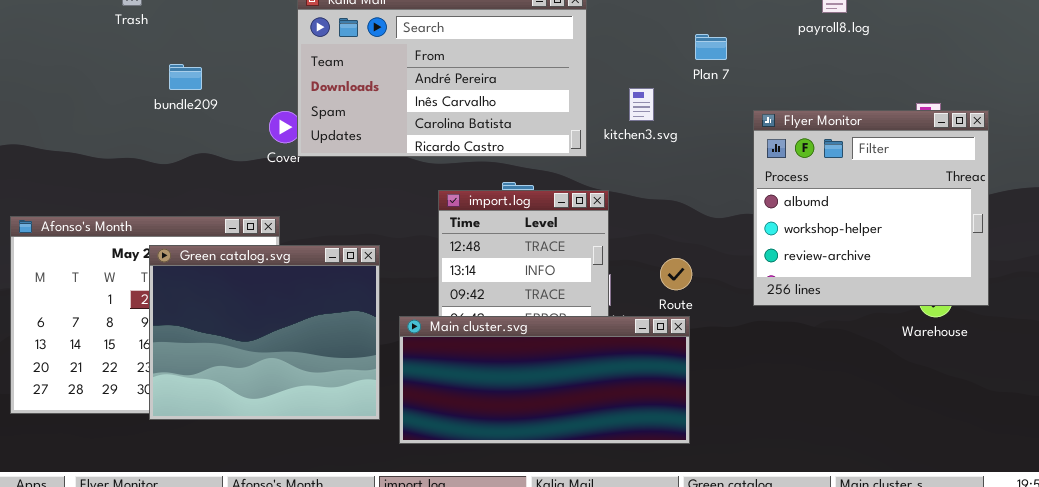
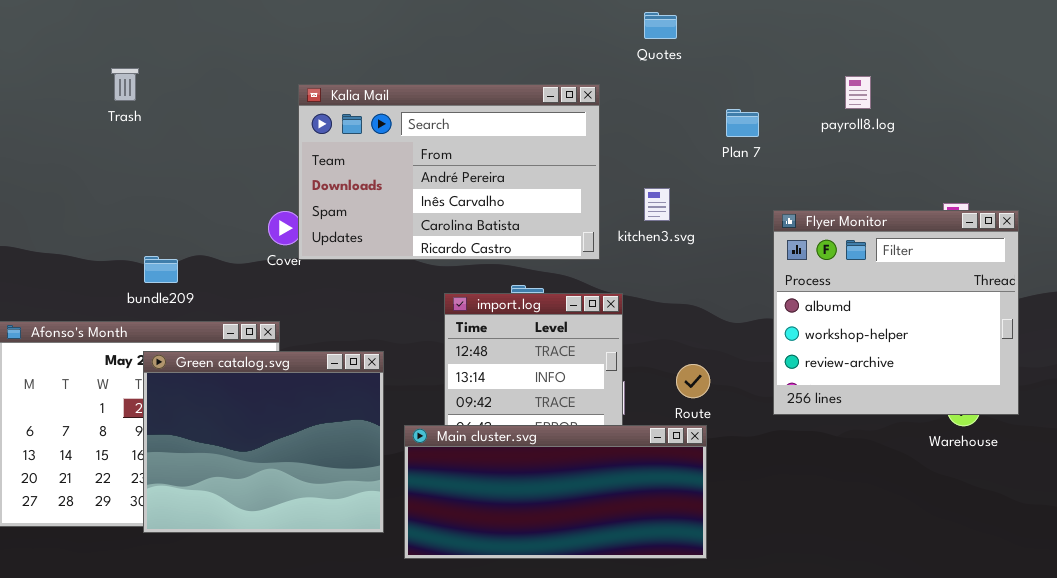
Plan 7: [695,34,727,60] -> [726,109,759,137], moved
bundle209: [169,64,202,90] -> [144,256,178,283], moved

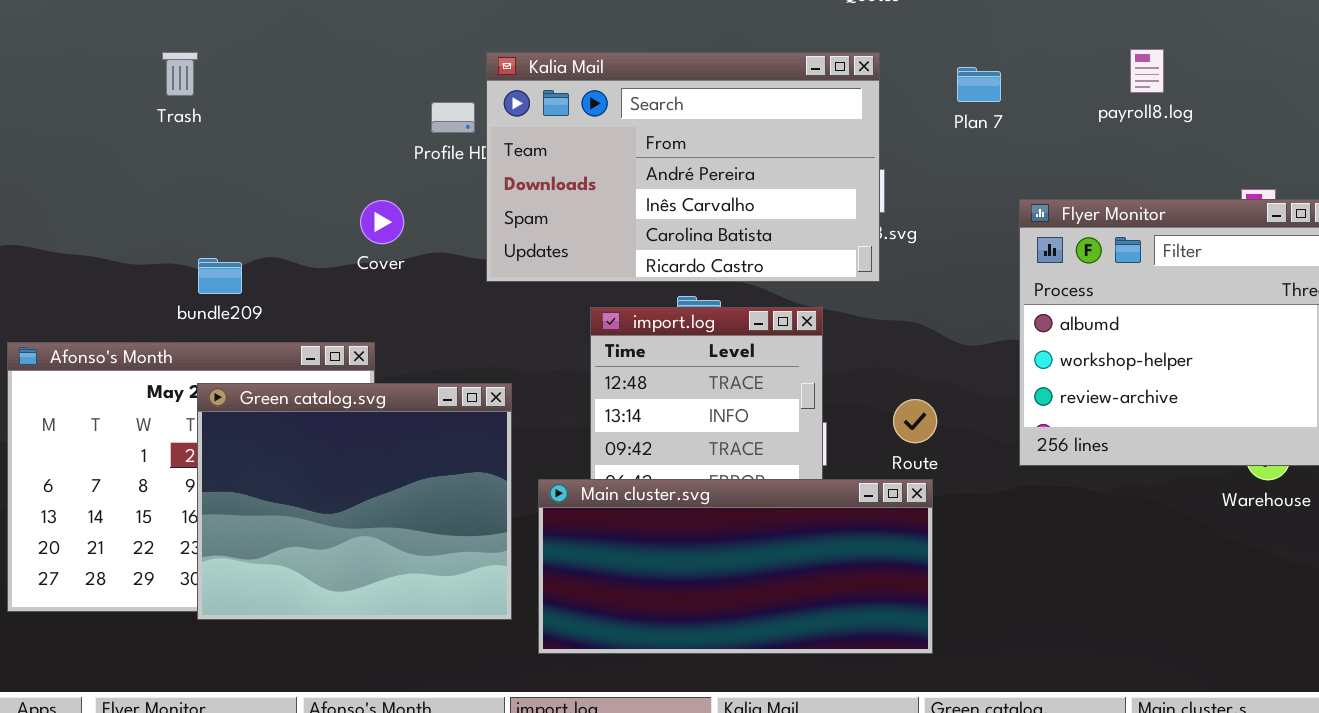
Trash: [111,68,139,101] -> [162,52,198,96], moved
payroll8.log: [845,76,871,109] -> [1130,49,1164,93], moved
Kalia Mail: [298,84,600,260] -> [486,52,880,282], moved

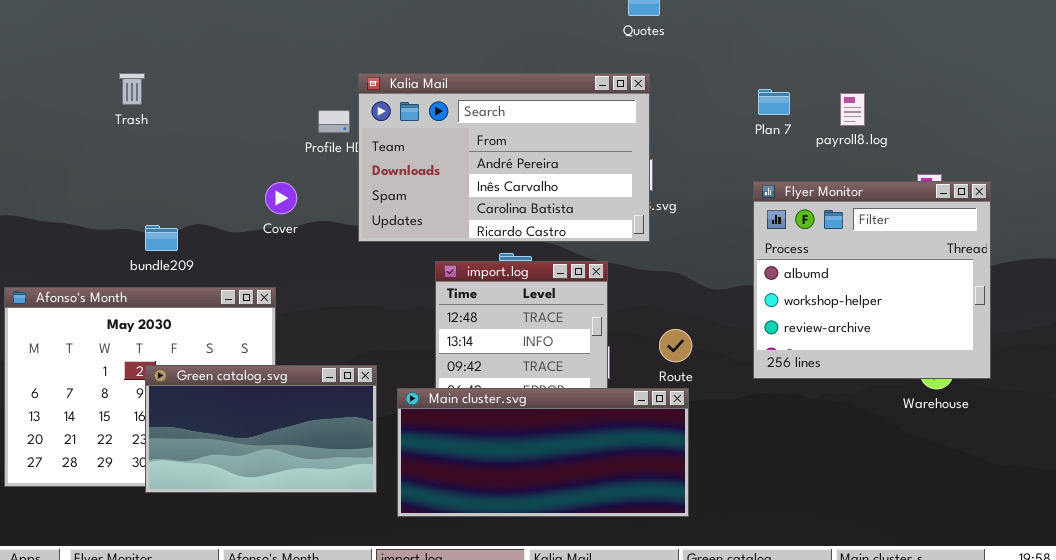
payroll8.log: [1130,49,1164,93] -> [840,93,865,126], moved
Plan 7: [957,67,1001,102] -> [758,89,790,115], moved
Green catalog.svg: [197,383,512,620] -> [145,365,377,493], resized

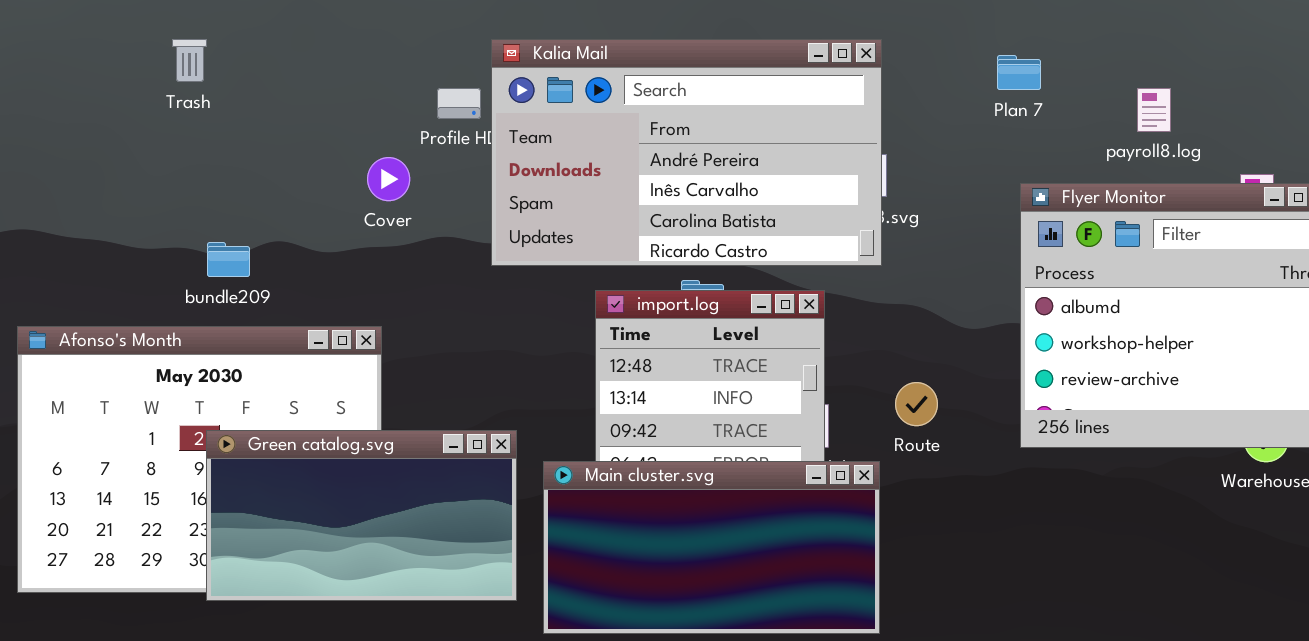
Plan 7: [758,89,790,115] -> [997,55,1041,90], moved
payroll8.log: [840,93,865,126] -> [1137,88,1171,132], moved
Cover: [265,182,297,214] -> [367,157,410,201], moved
Main cluster.svg: [397,388,689,517] -> [543,461,880,634], resized

